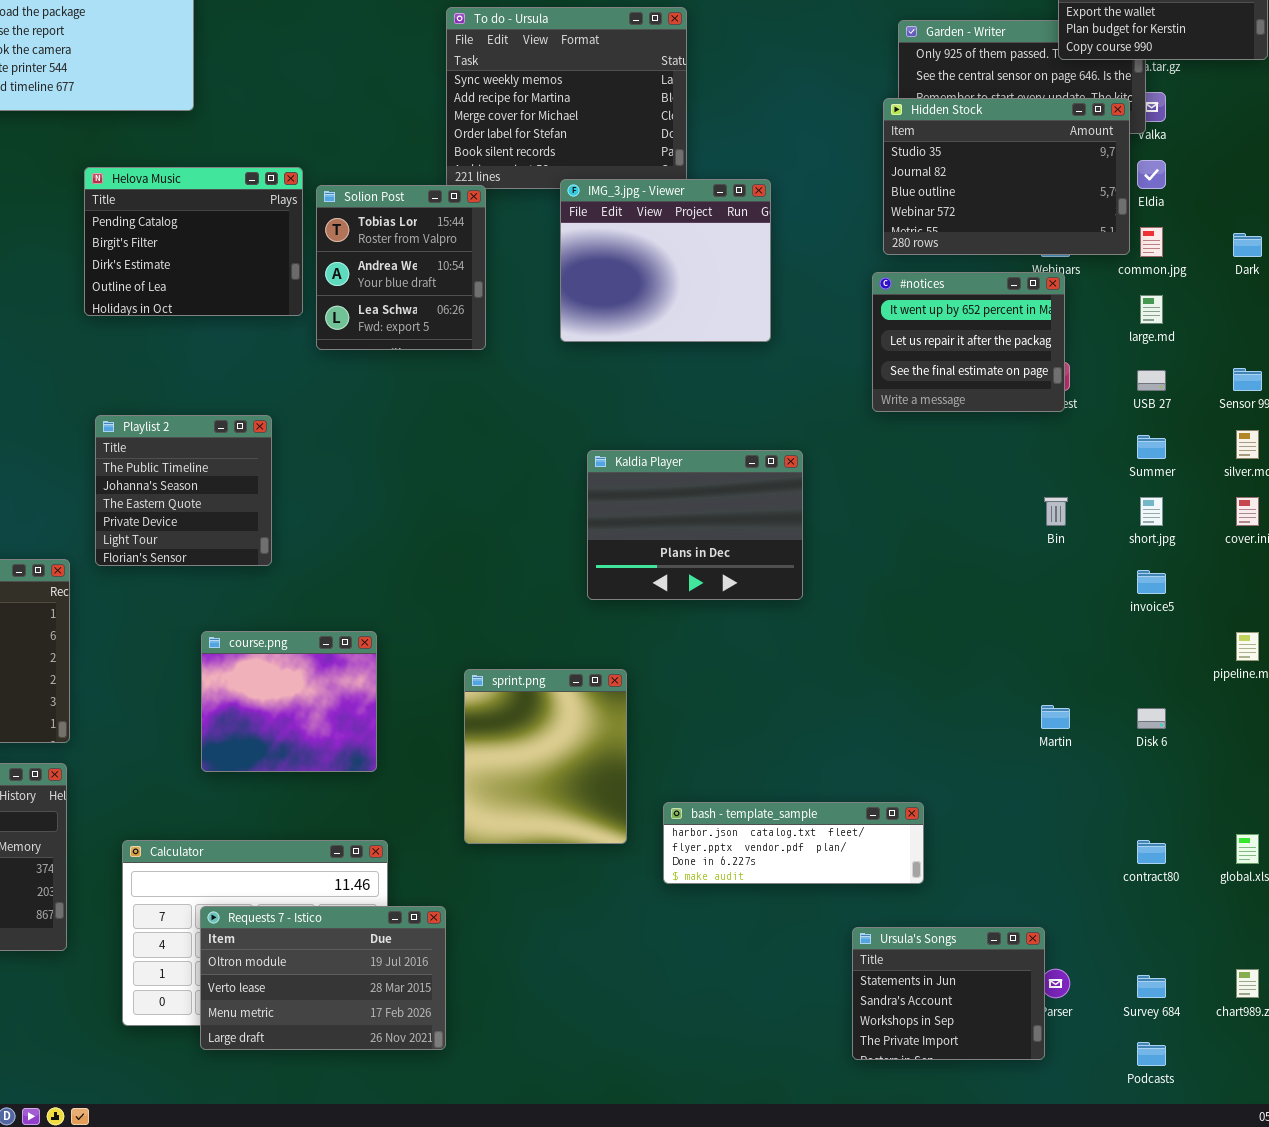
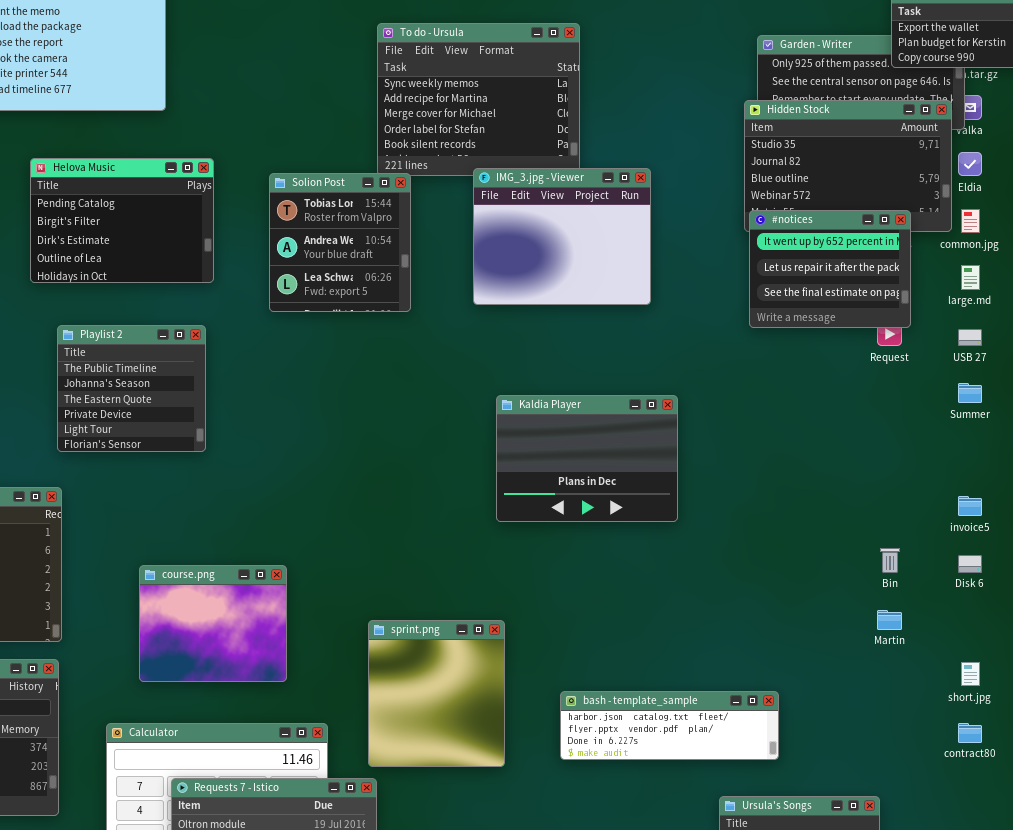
Helova Music: [84,167,303,316] -> [30,158,214,283], moved
#notices: [872,272,1065,412] -> [749,210,911,328], moved
Playlist 2: [95,415,272,566] -> [57,325,206,452], moved
Bin: [1044,497,1068,526] -> [880,548,900,573], moved
short.jpg: [1140,497,1163,526] -> [961,662,980,686], moved
course.png: [201,631,377,772] -> [139,565,287,682], moved
sprint.png: [464,669,627,844] -> [368,620,505,767], moved
Disk 6: [1137,708,1166,729] -> [958,555,982,573], moved

